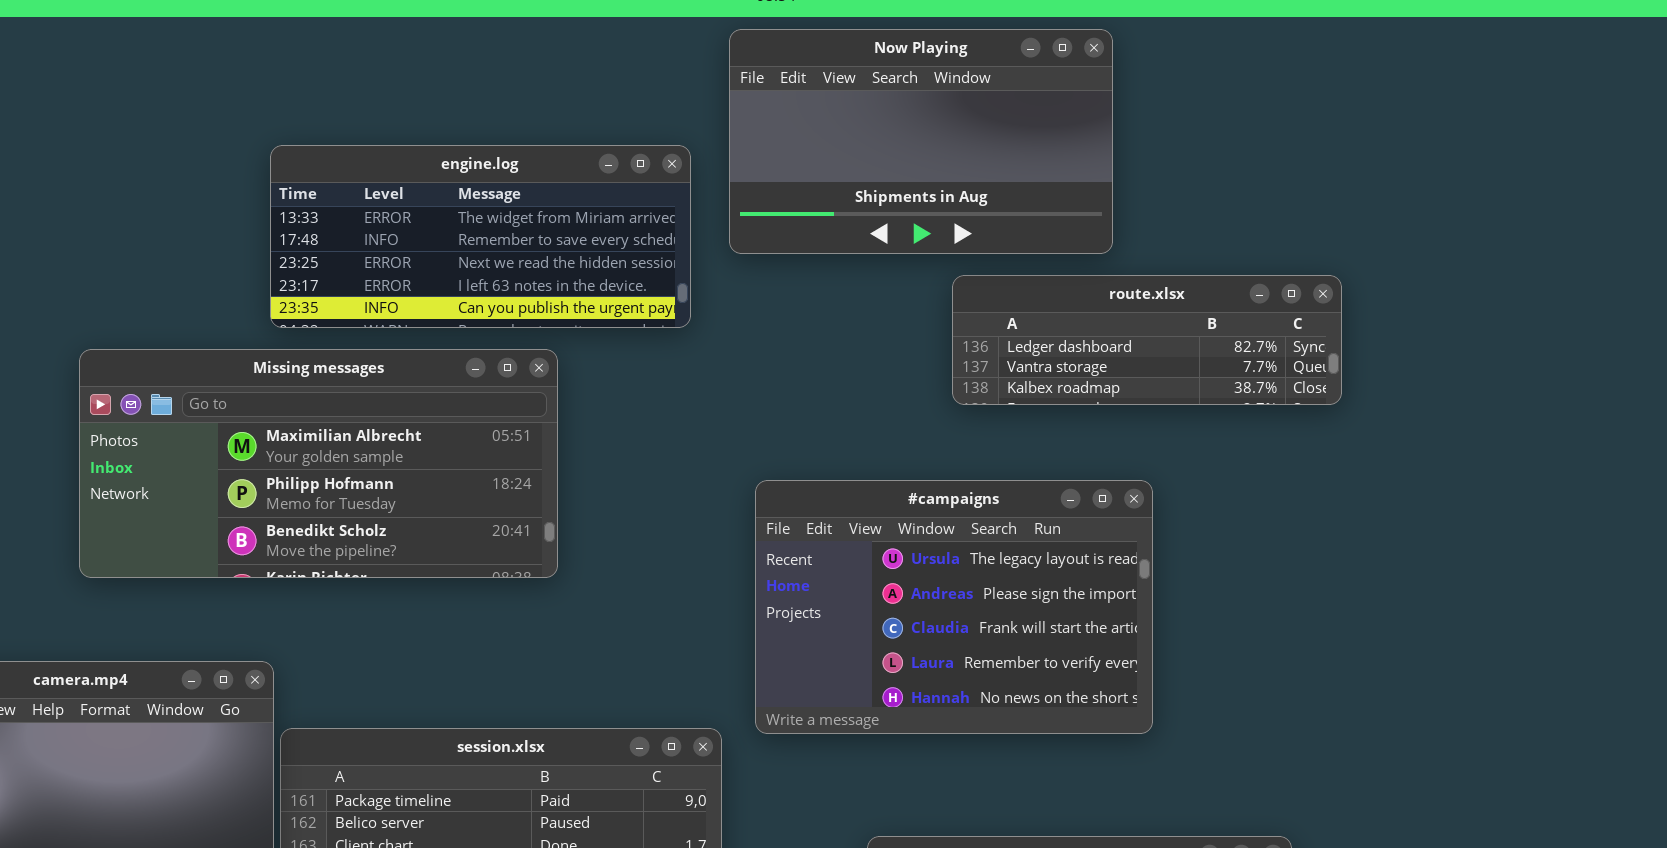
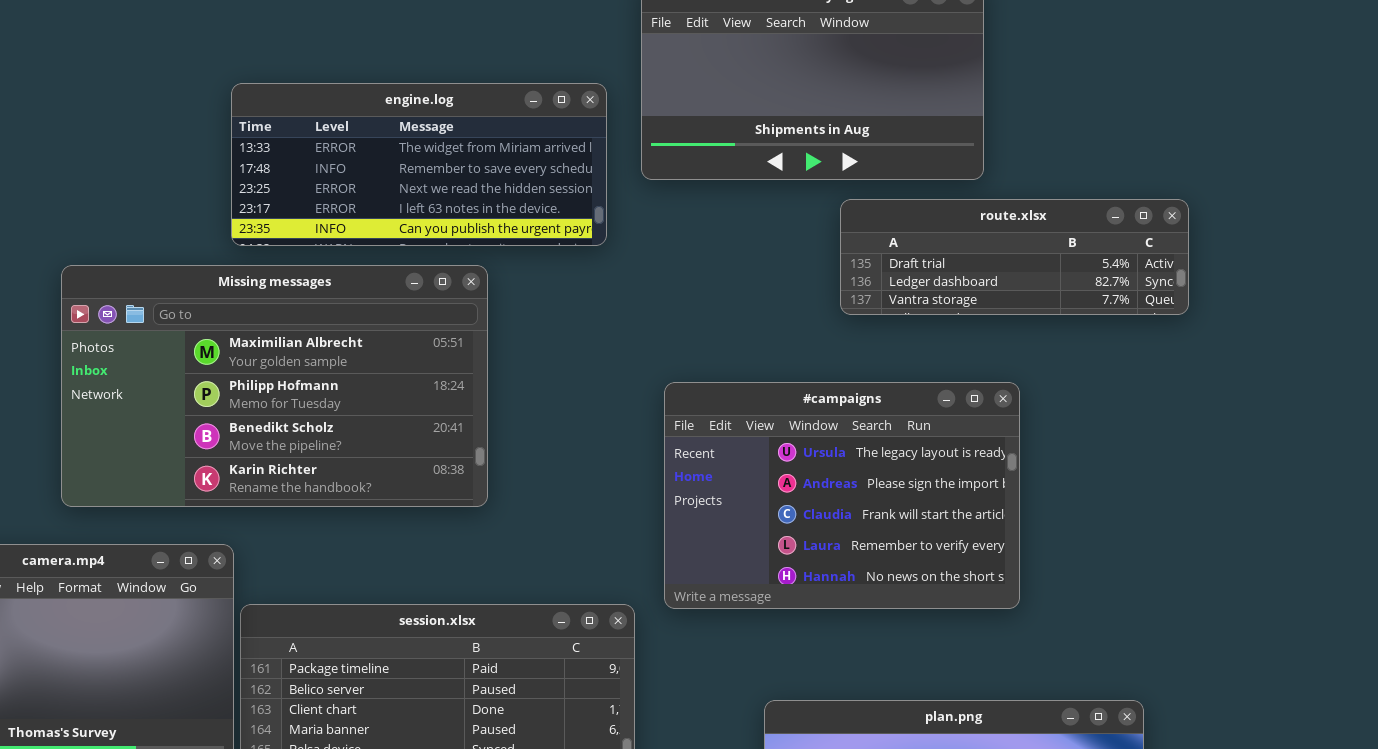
route.xlsx: [952,275,1342,405] -> [840,199,1189,315], scrolled up 1 row
Missing messages: [79,349,558,578] -> [61,265,488,507], resized

